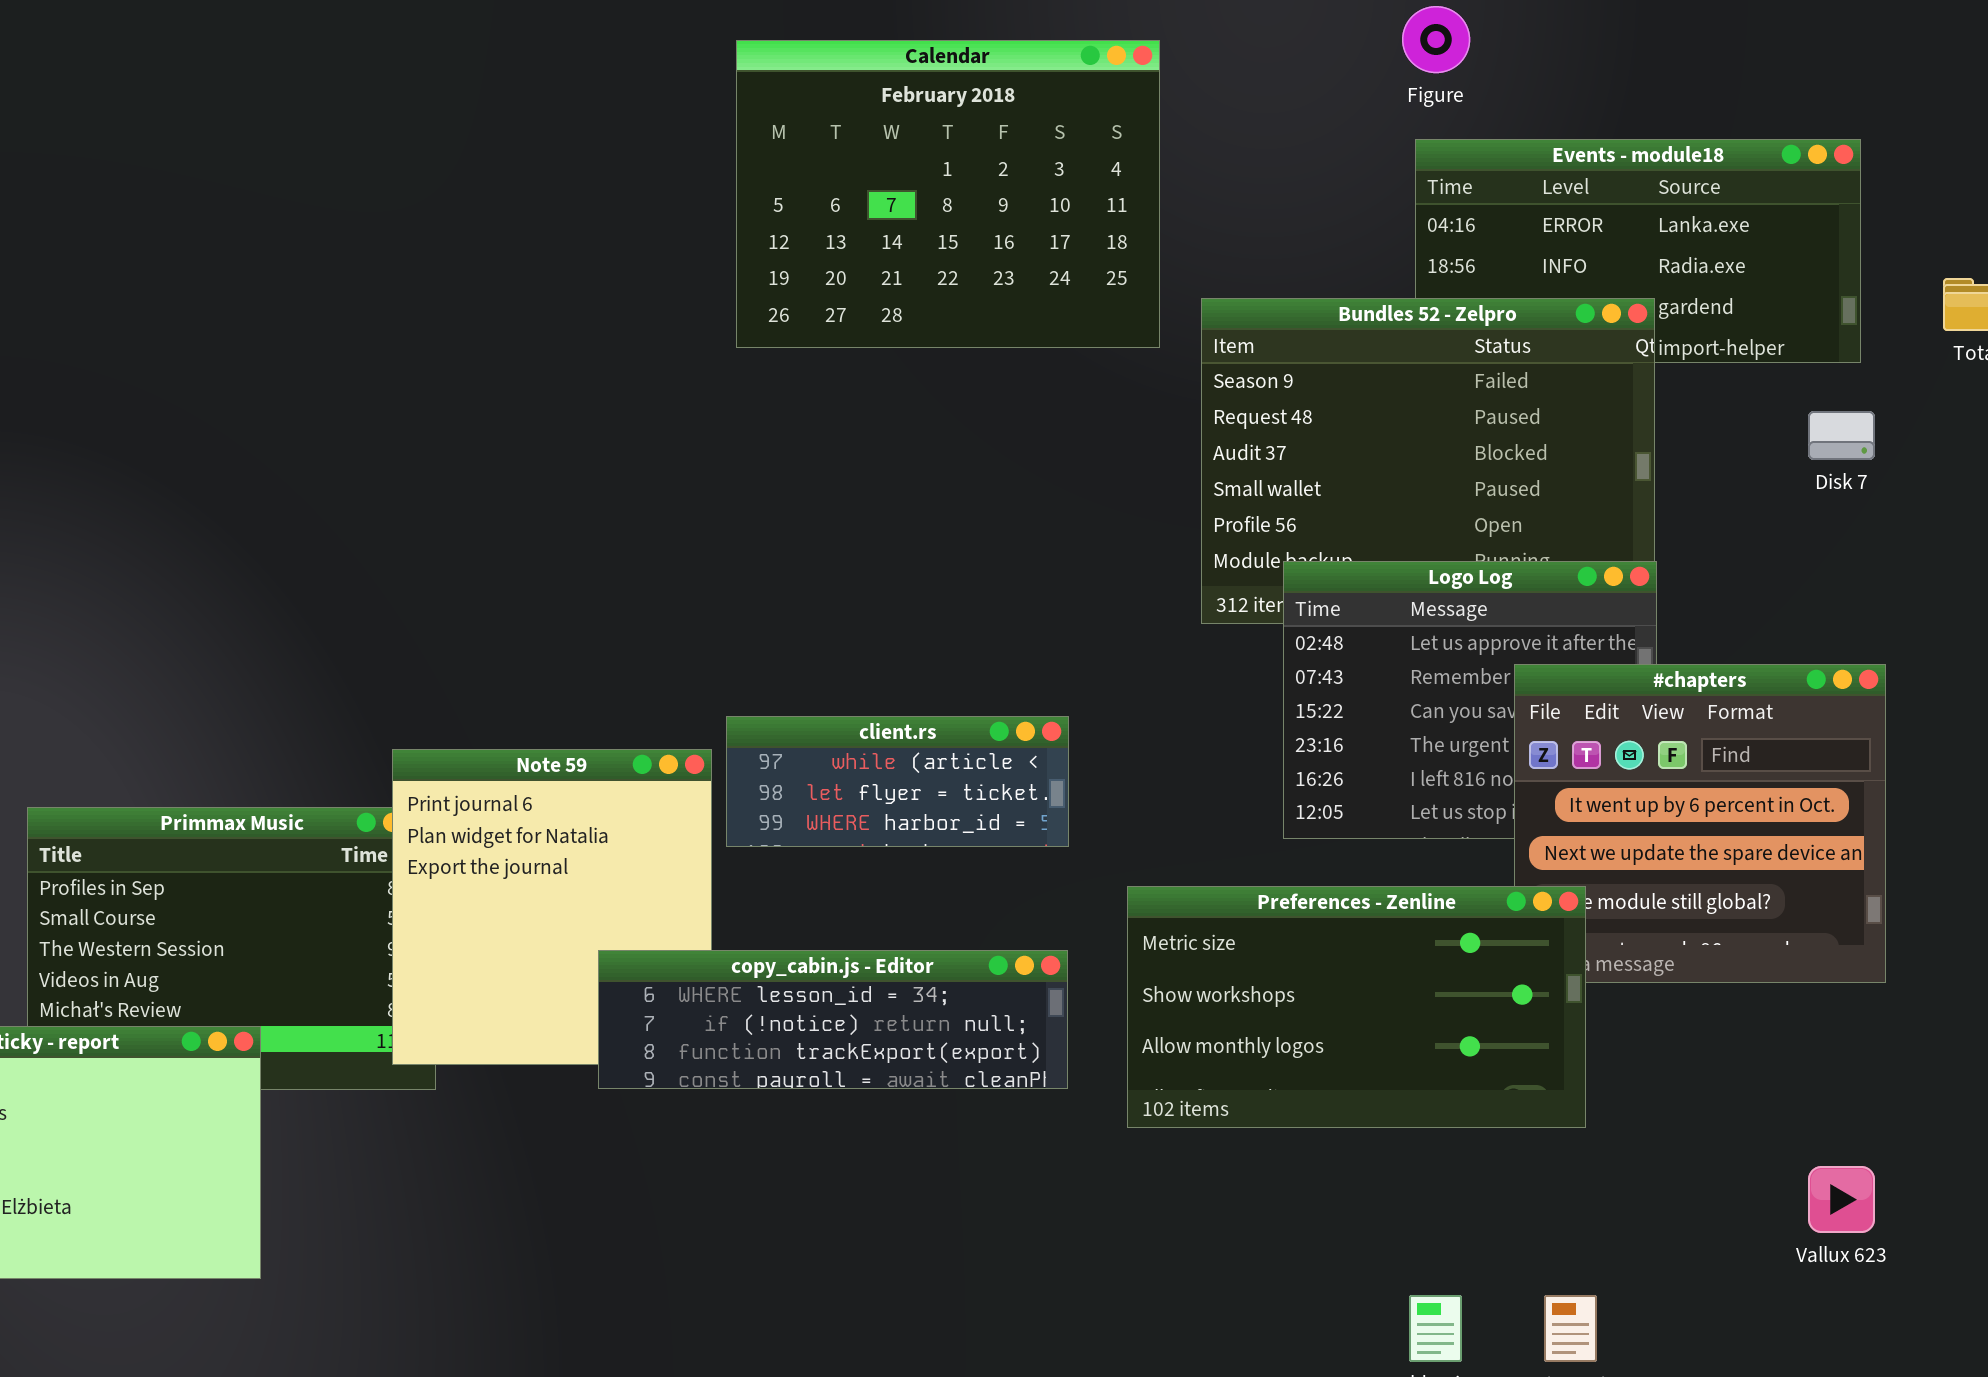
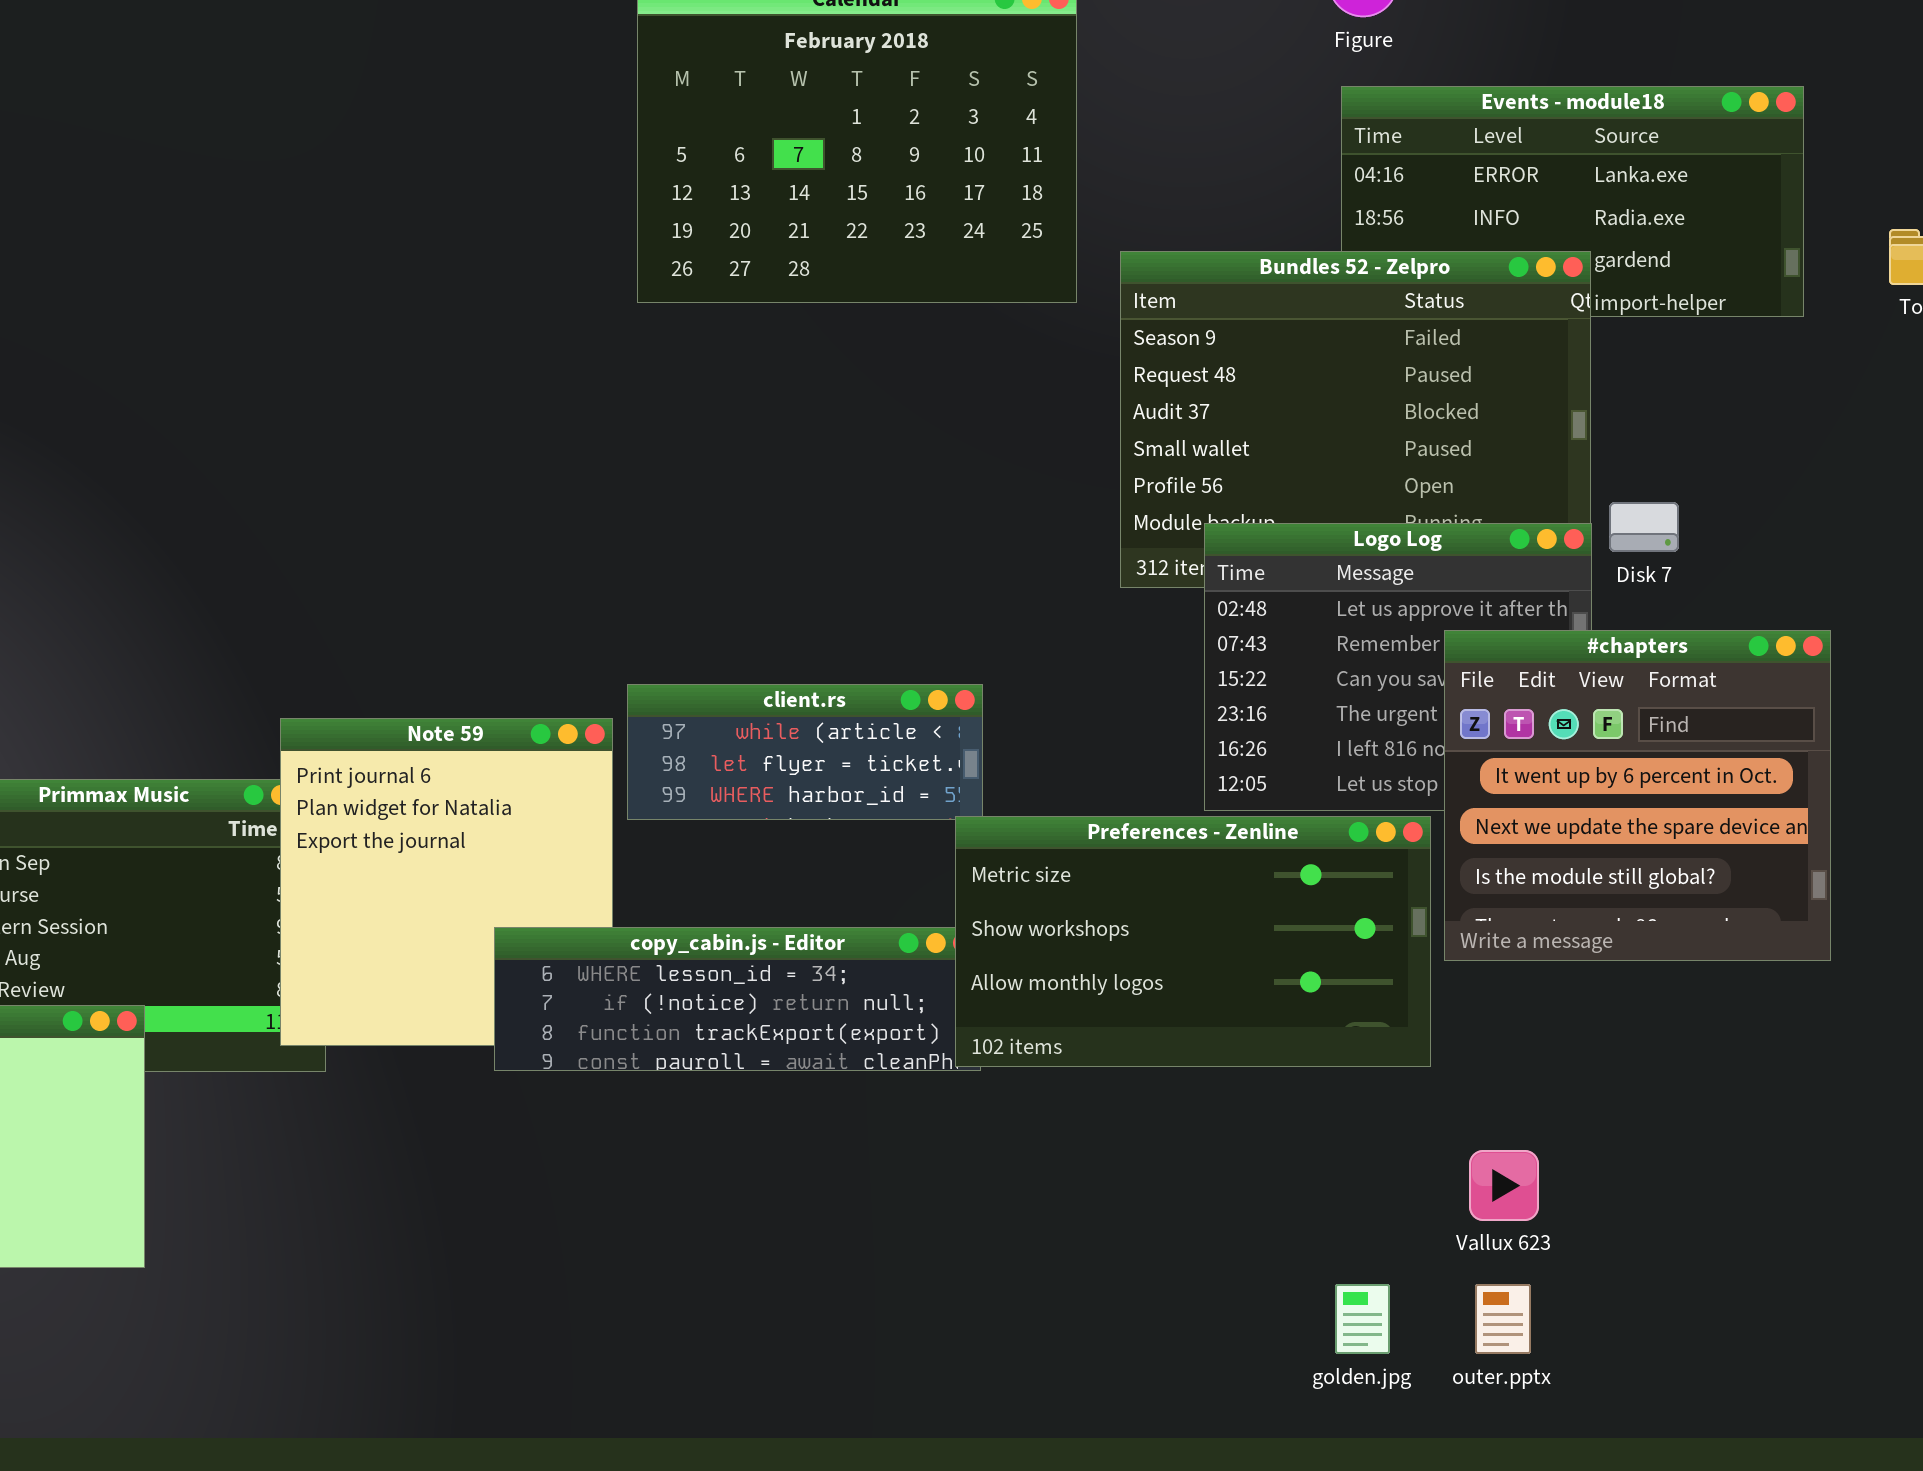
Disk 7: [1808,411,1875,460] -> [1609,502,1679,552], moved
Preferences - Zenline: [1127,886,1586,1128] -> [955,816,1431,1067], moved
Vallux 623: [1808,1166,1875,1233] -> [1469,1150,1539,1221], moved

